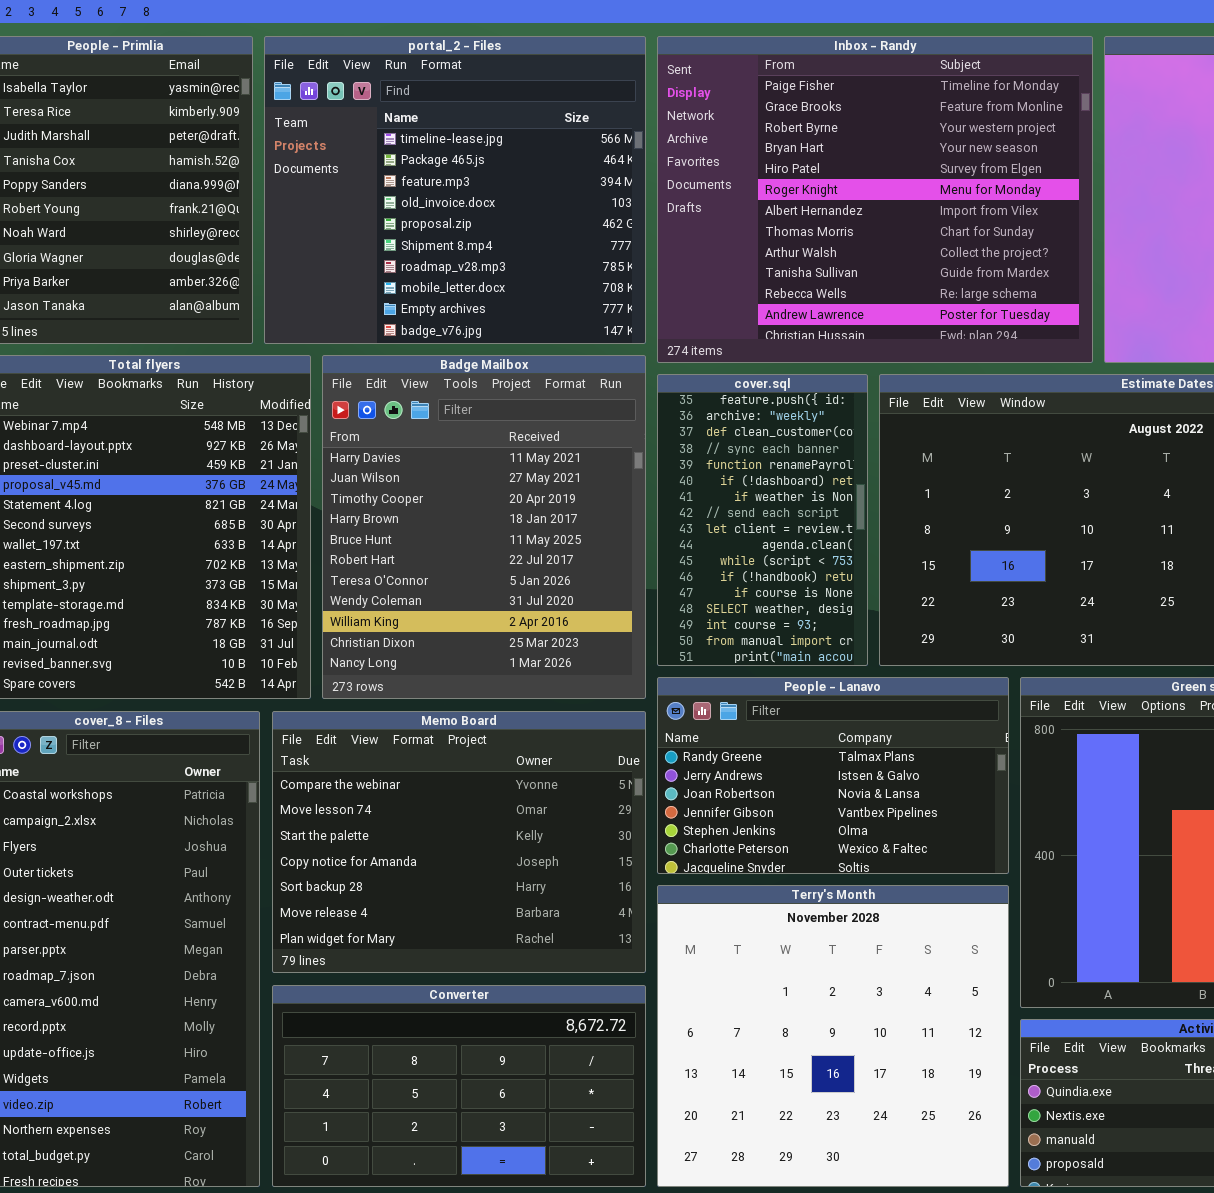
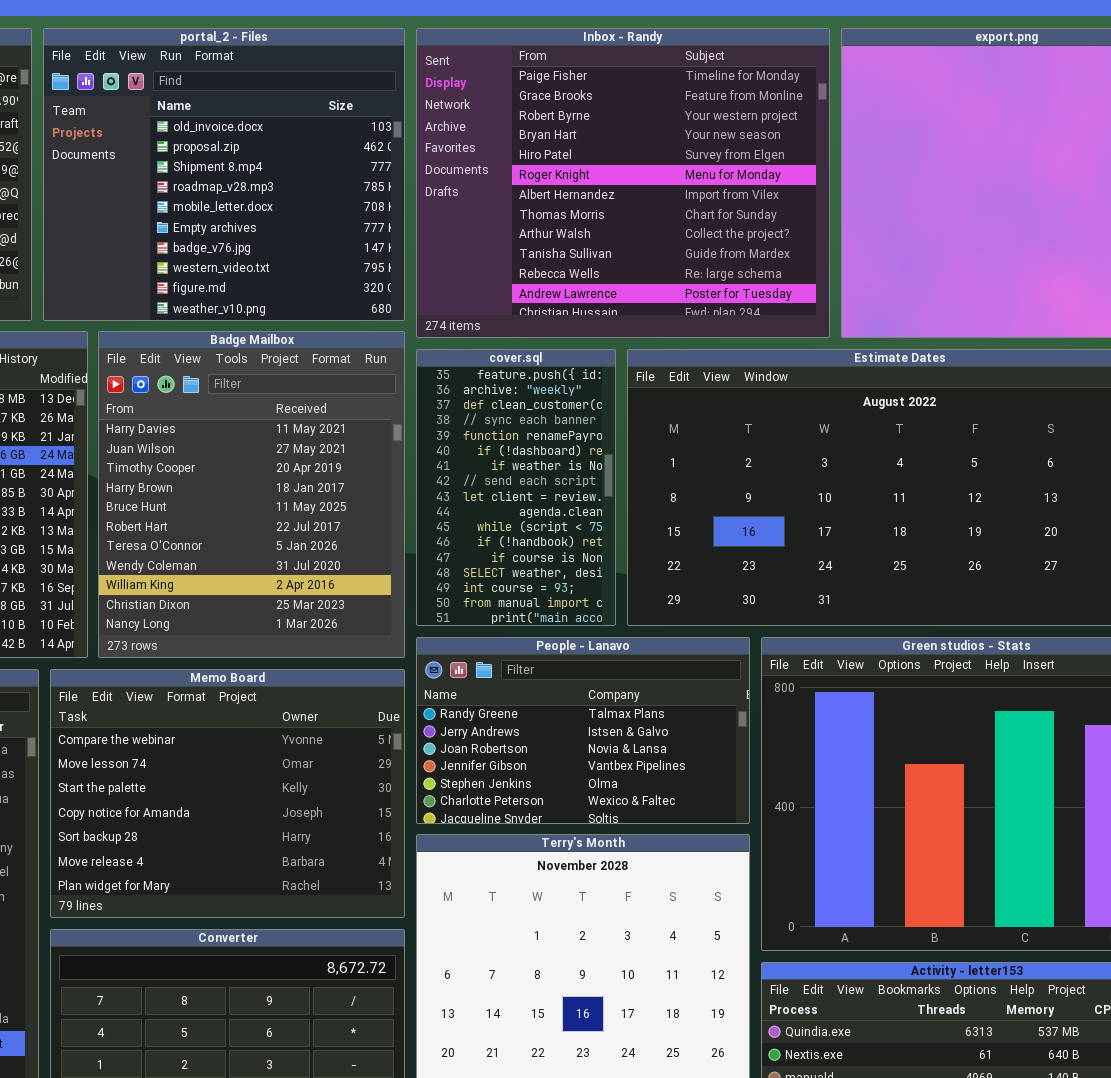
portal_2 - Files: [264,36,646,344] -> [43,28,405,321], scrolled down 3 rows

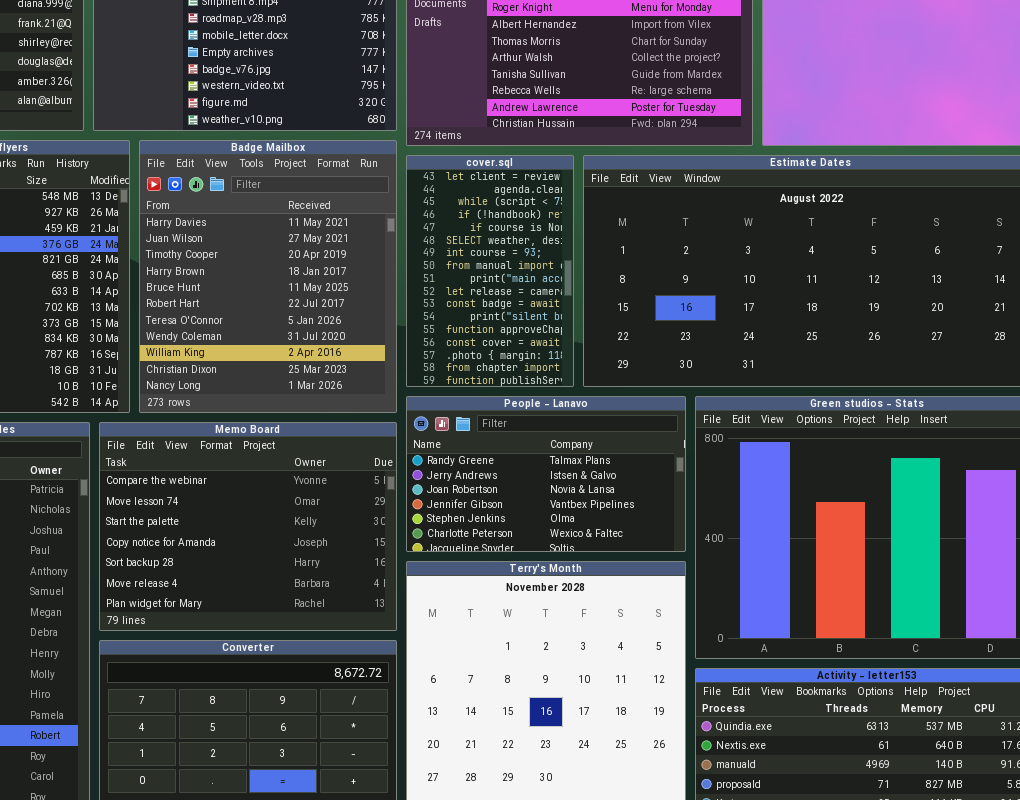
cover.sql: [416,349,616,626] -> [406,155,574,387], scrolled down 8 rows

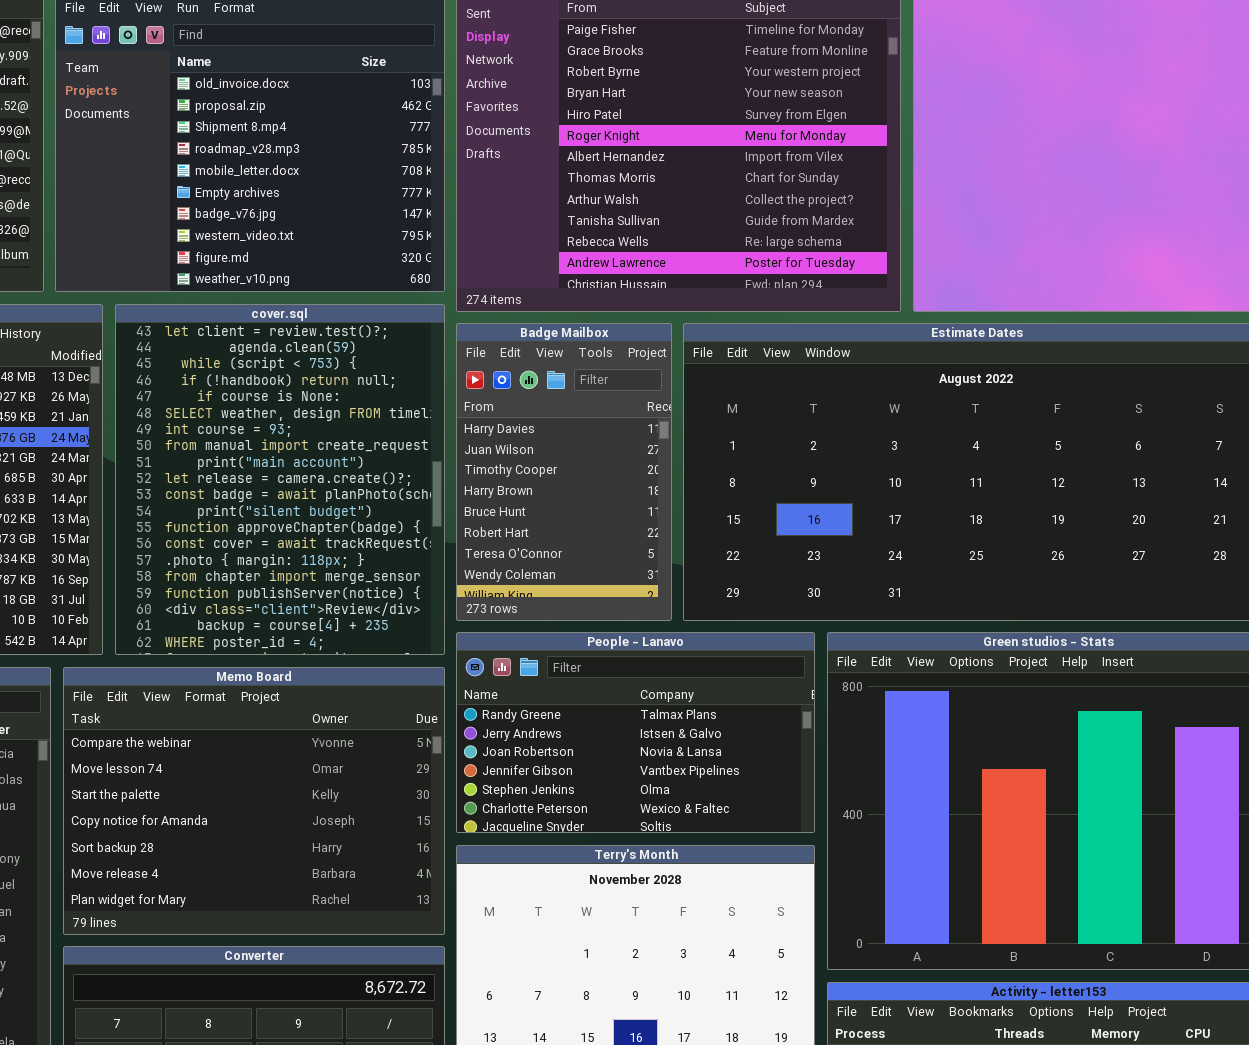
Badge Mailbox: [139,140,397,413] -> [456,323,672,621], moved, resized
cover.sql: [406,155,574,387] -> [115,304,445,655], moved, resized

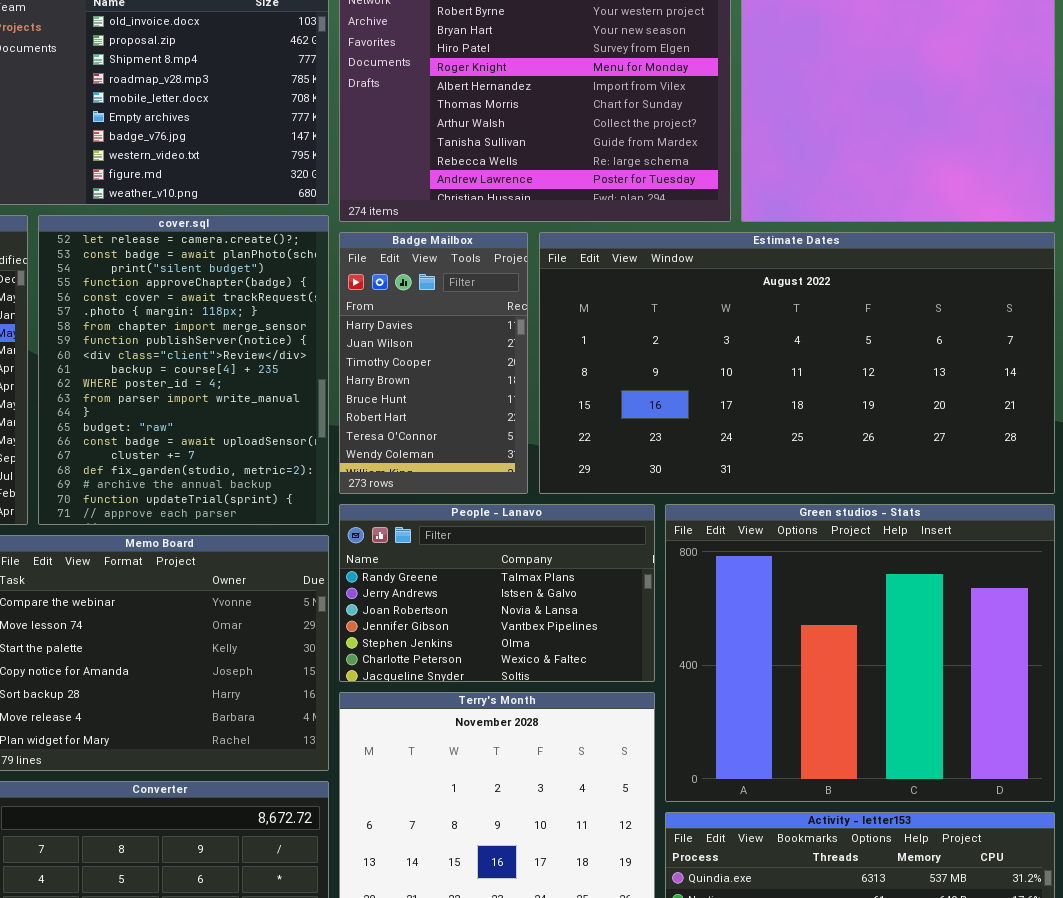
cover.sql: [115,304,445,655] -> [38,215,329,525], scrolled down 9 rows

